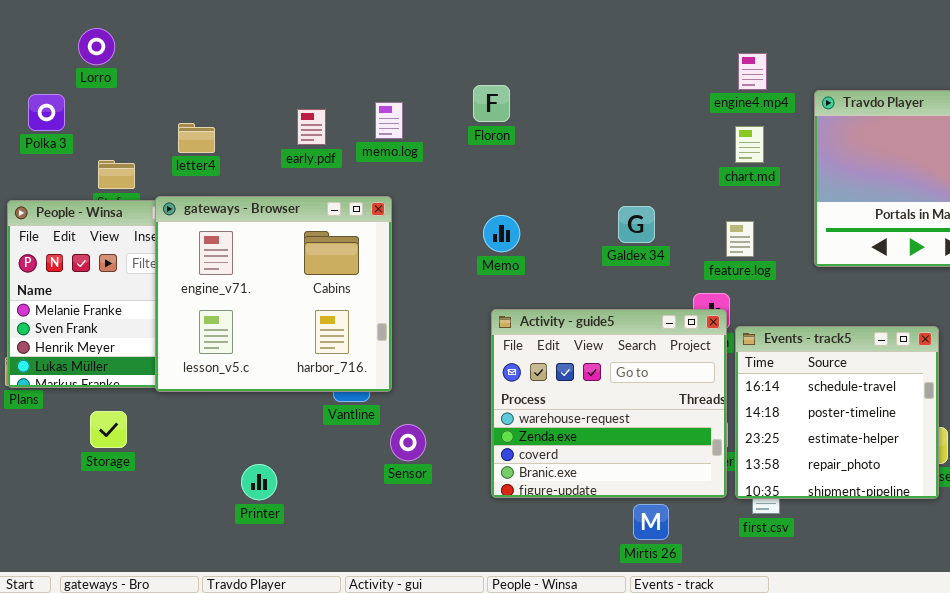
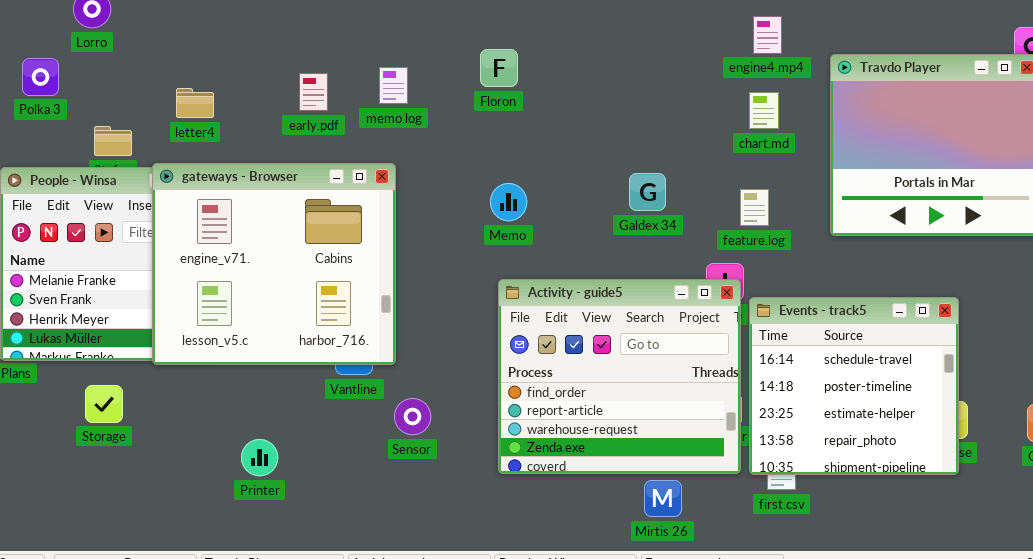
Activity - guide5: [491,309,727,498] -> [498,279,741,474], scrolled up 2 rows

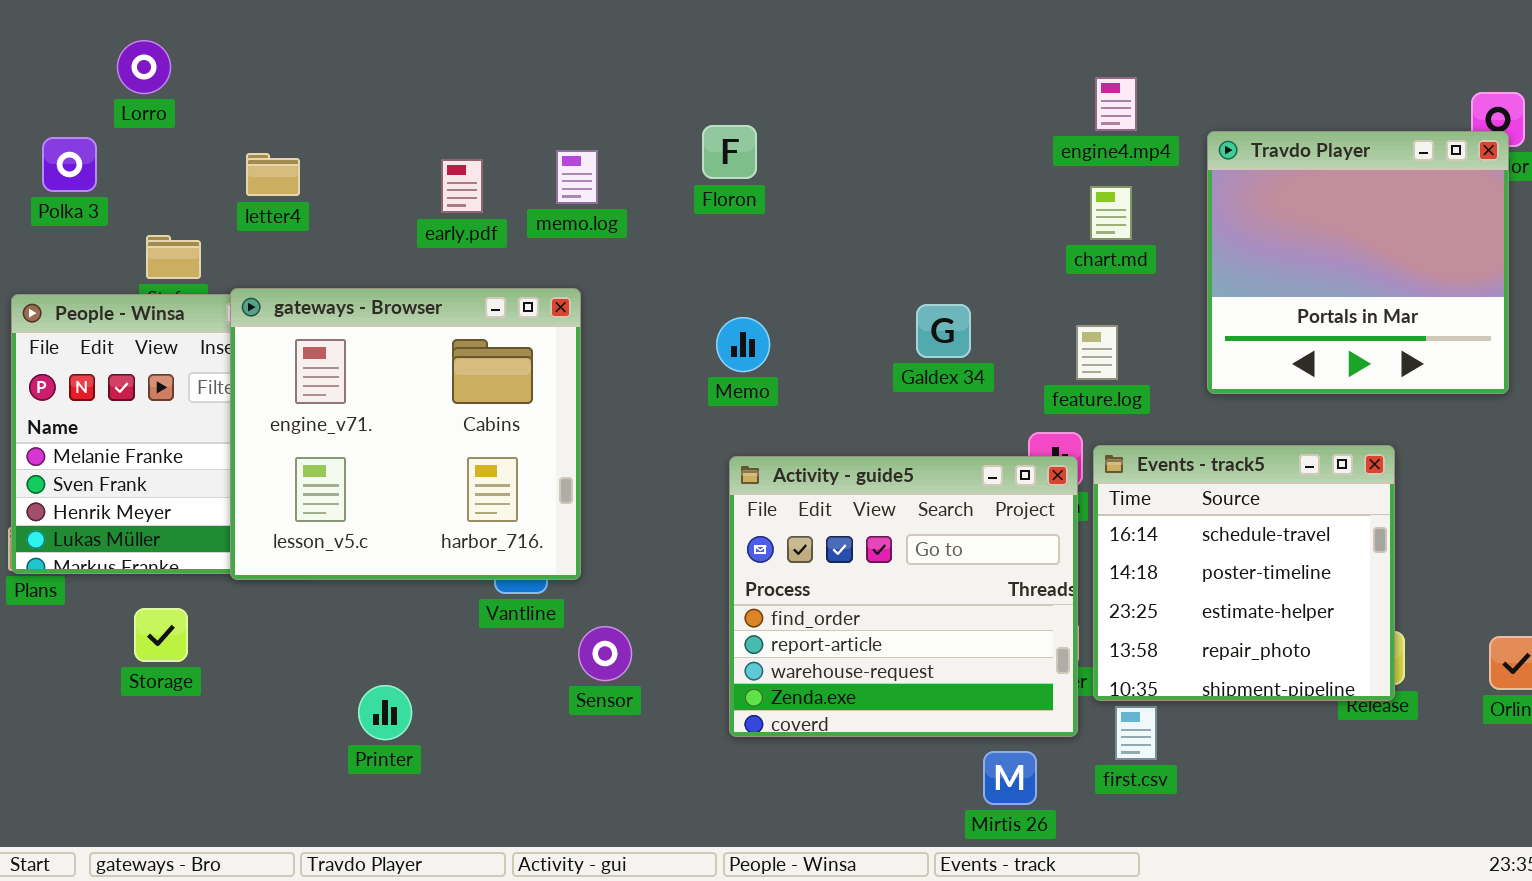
letter4: [176,88,214,118] -> [246,153,300,196], moved
Events - track5: [749,297,959,475] -> [1093,445,1395,701], moved
Mirtis 26: [644,480,682,517] -> [983,751,1037,805], moved

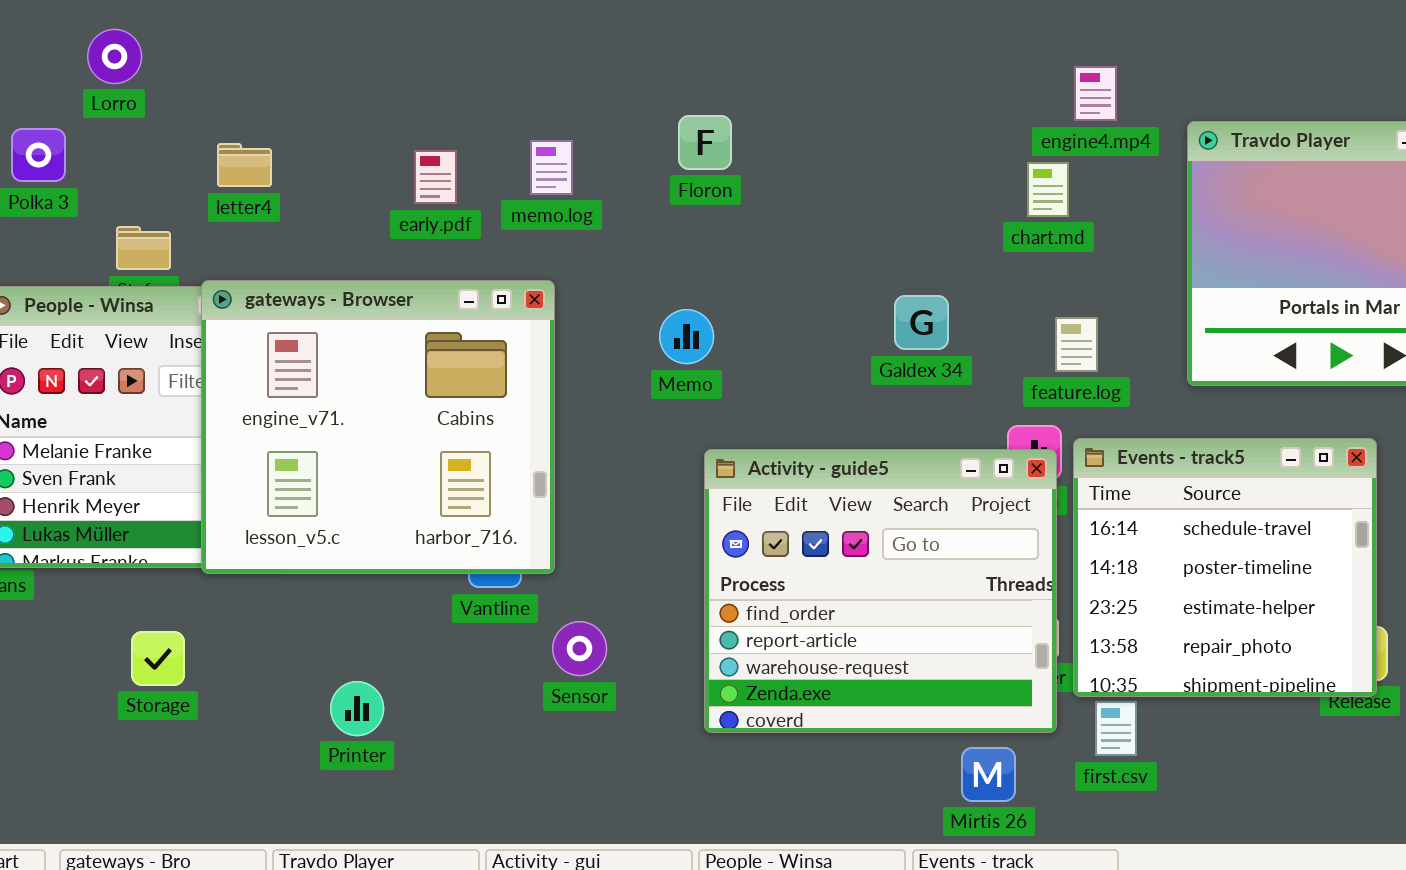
chart.md: [1090,186,1132,240] -> [1027,162,1069,217], moved
Memo: [716,317,770,372] -> [659,309,714,364], moved
Storage: [134,608,188,662] -> [131,631,185,686], moved

